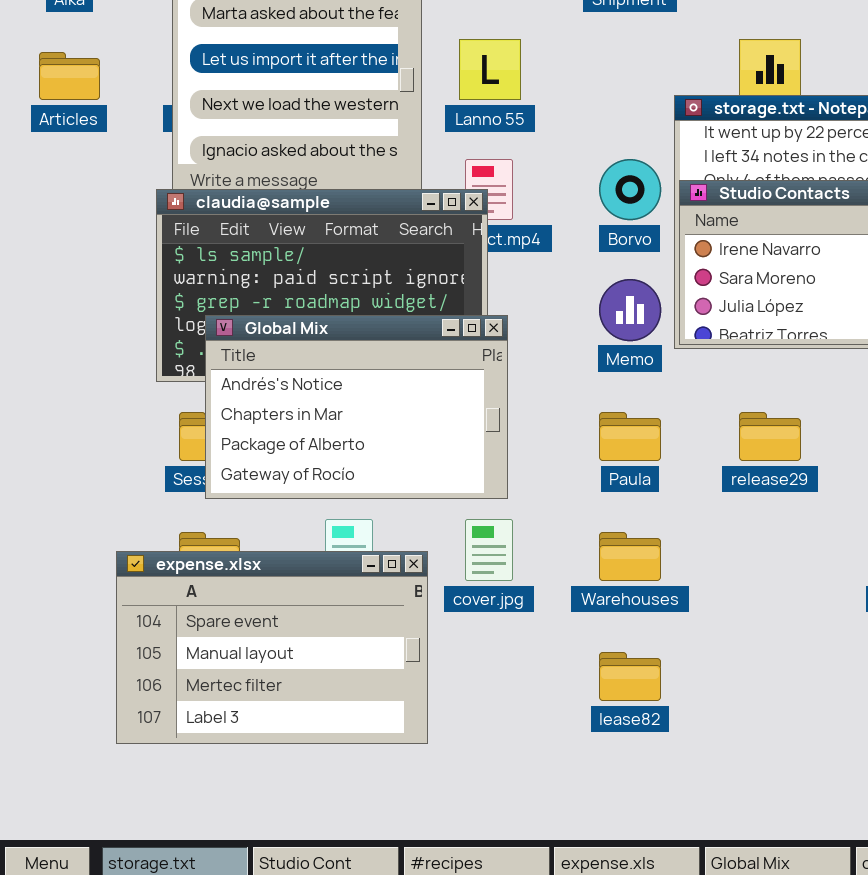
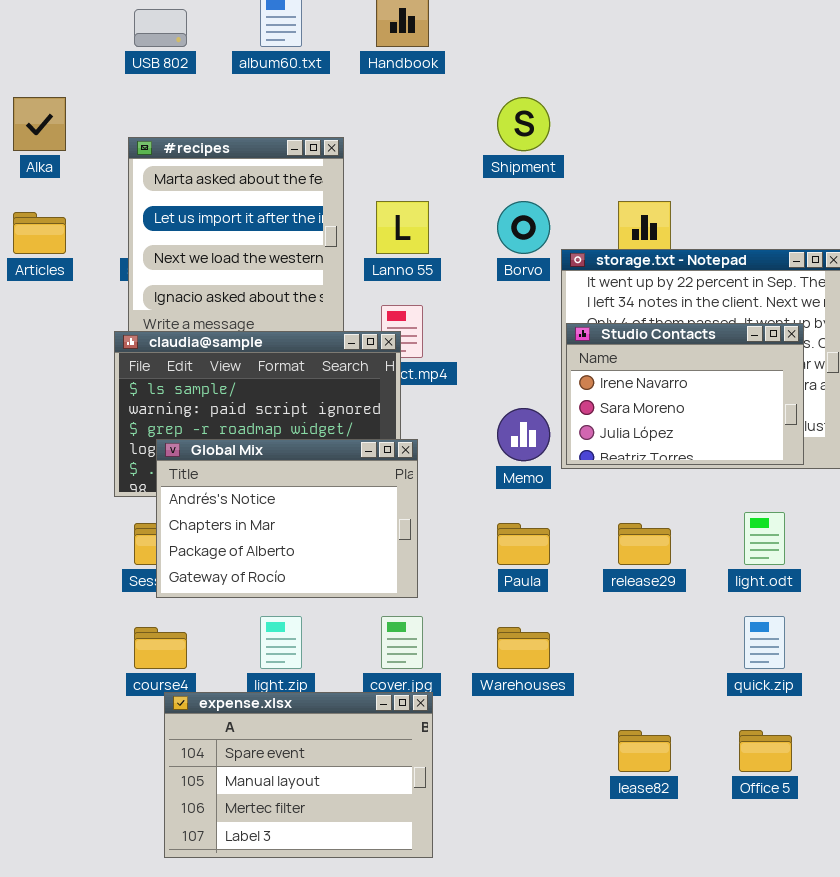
Borvo: [599,159,661,220] -> [497,201,550,254], moved
expense.xlsx: [116,551,428,744] -> [164,692,433,858], moved
lease82: [599,652,661,701] -> [618,730,671,772], moved

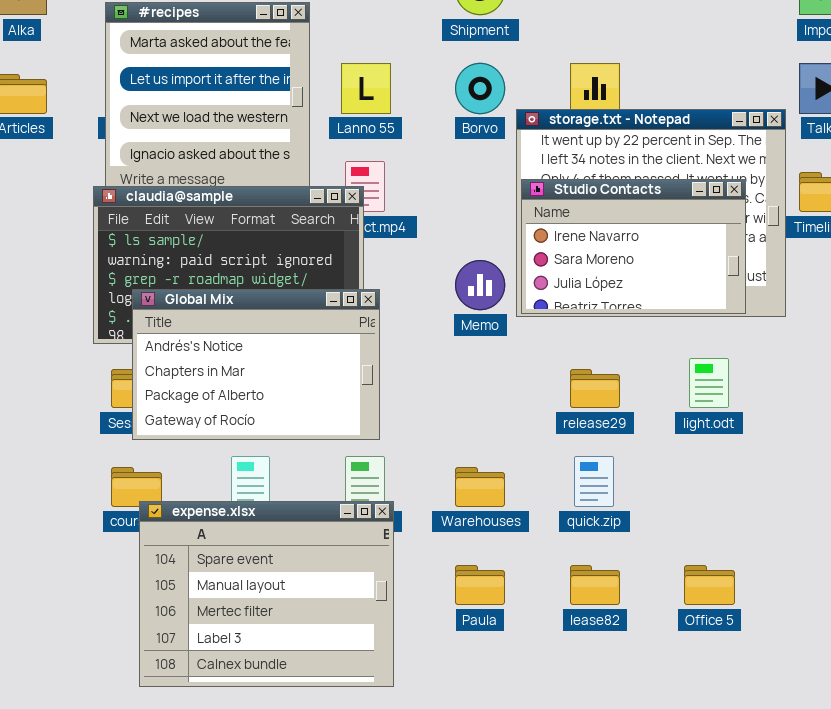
Paula: [497,523,550,565] -> [455,565,505,605], moved
quick.zip: [744,616,785,669] -> [574,456,614,507], moved
expense.xlsx: [164,692,433,858] -> [139,501,394,687], resized

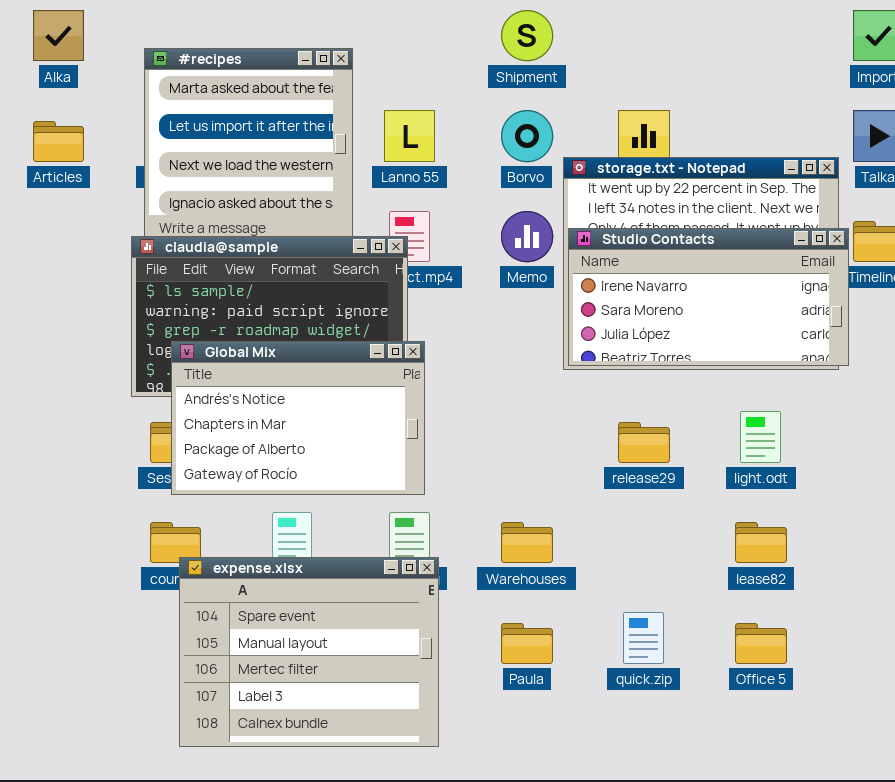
Studio Contacts: [521,179,746,314] -> [568,228,849,366], resized
Memo: [455,260,505,310] -> [501,211,553,262], moved
quick.zip: [574,456,614,507] -> [623,612,664,664], moved
lease82: [570,565,620,605] -> [735,522,787,563], moved

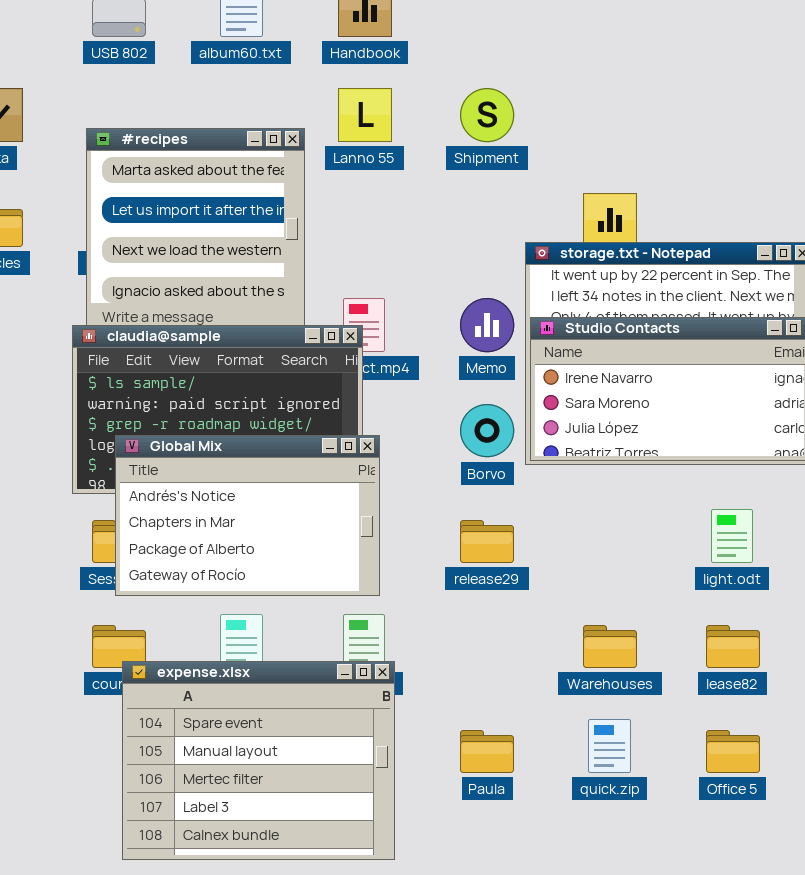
Lanno 55: [384,110,435,162] -> [338,88,392,142], moved
Borvo: [501,110,553,162] -> [460,404,514,457], moved
release29: [618,422,670,463] -> [460,520,514,563], moved
Warehouses: [501,522,553,563] -> [583,625,637,668], moved

